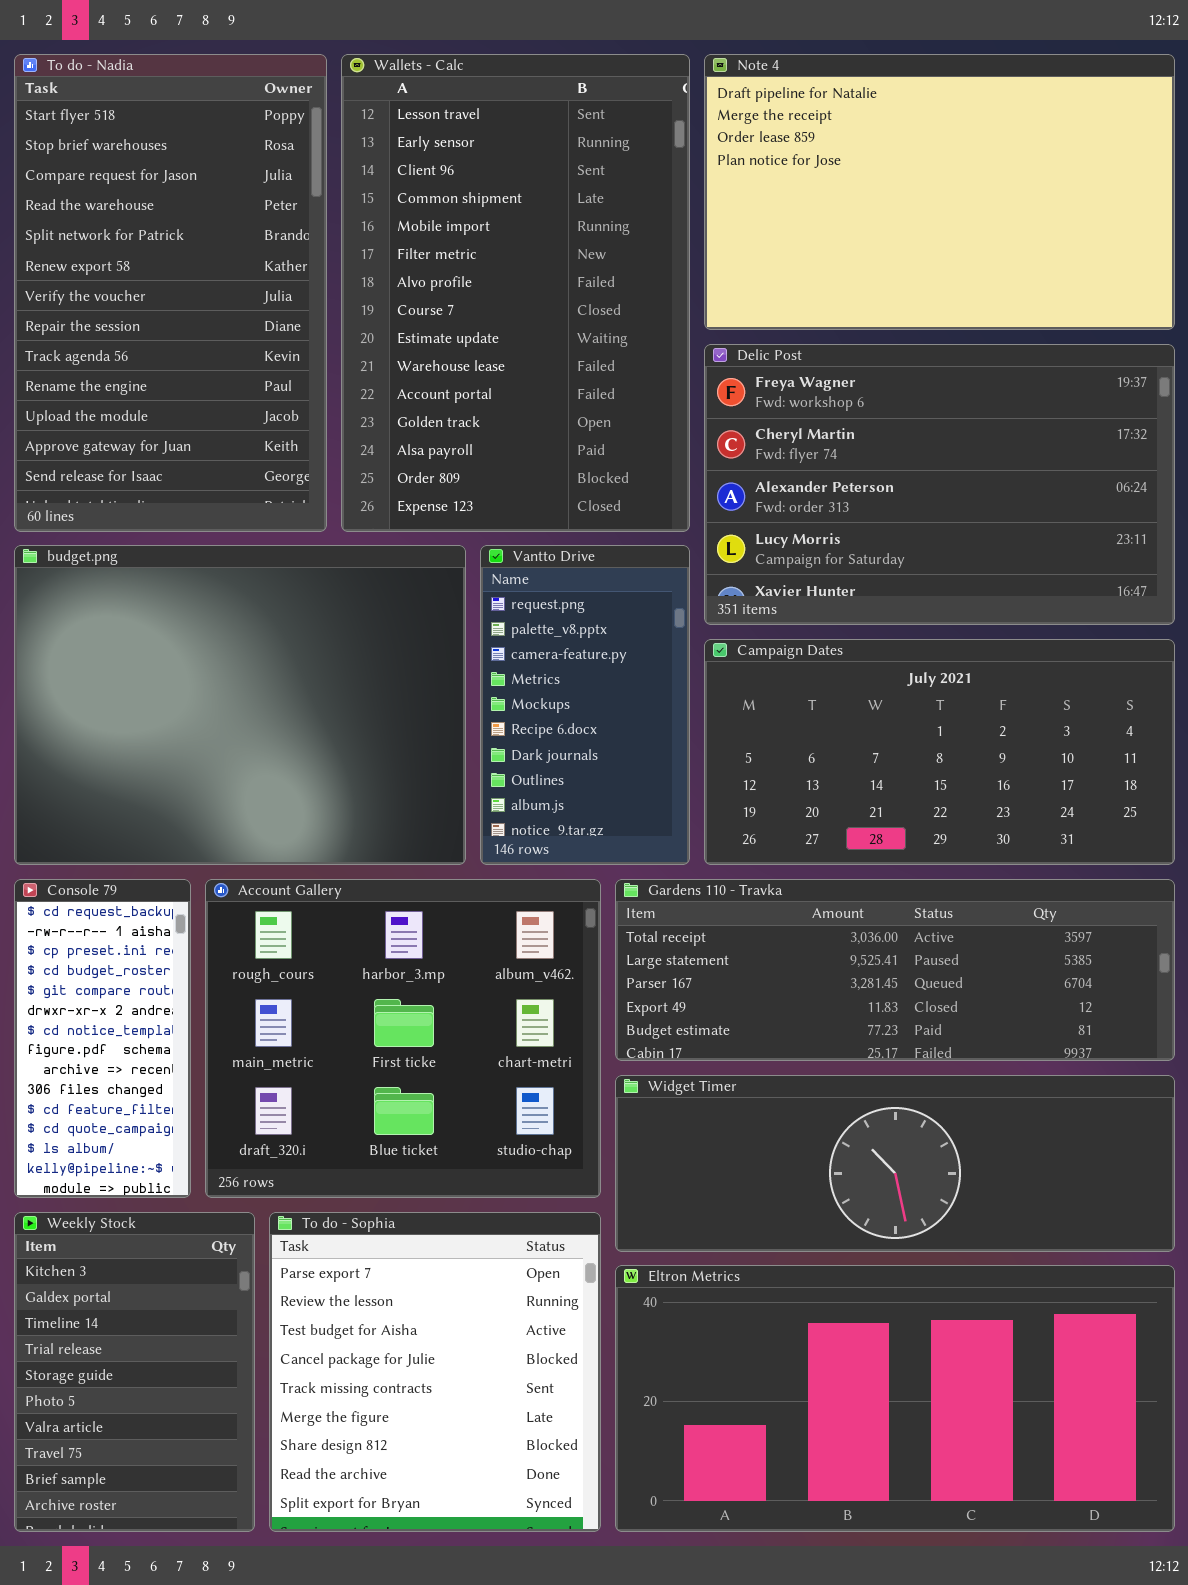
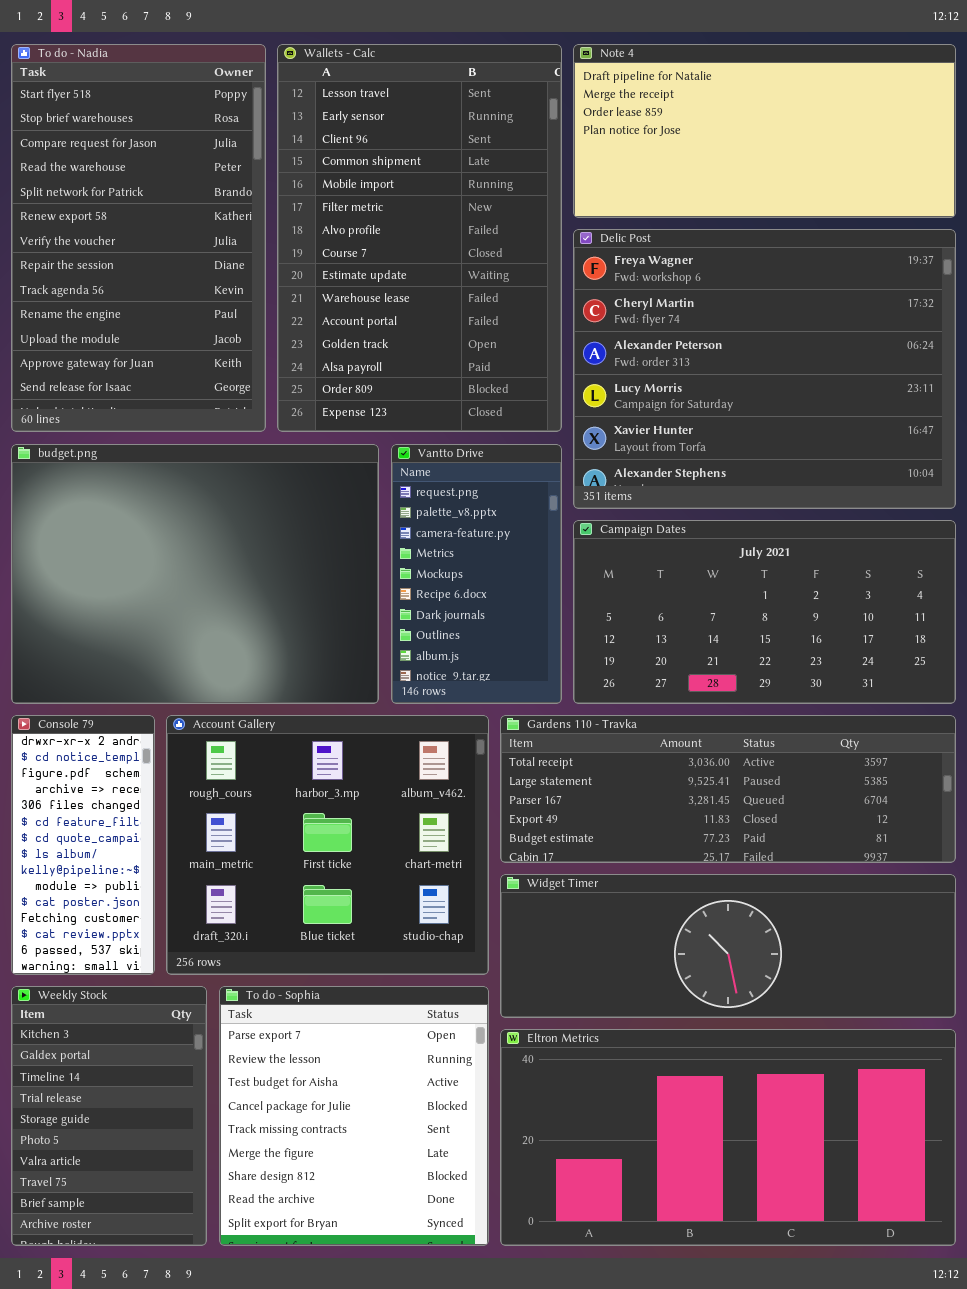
Note 4: [704,54,1175,330] -> [573,44,956,218], resized
Delic Post: [704,344,1175,625] -> [573,229,956,509], resized
Console 79: [14,879,191,1198] -> [11,715,155,975], scrolled down 5 rows

